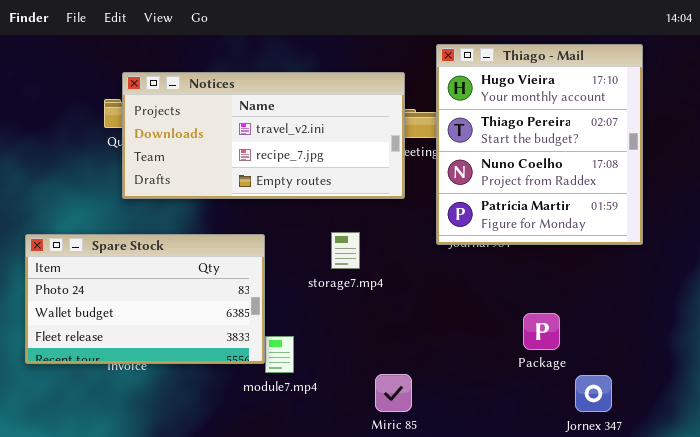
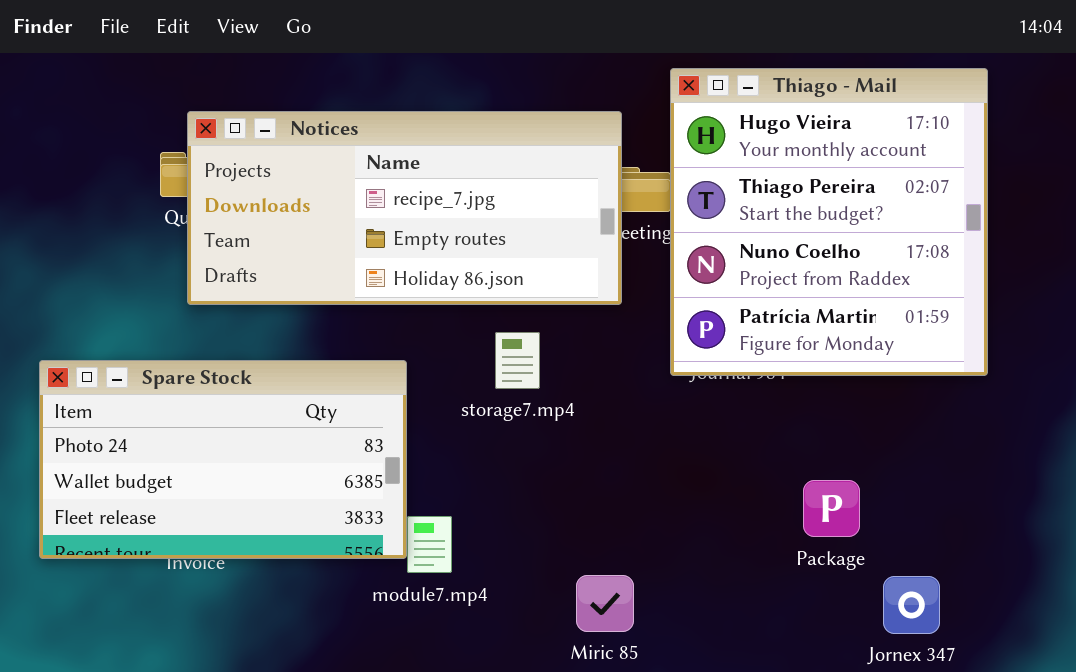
Notices: [122,72,405,199] -> [187,111,622,305], scrolled down 1 row
storage7.mp4: [331,232,360,269] -> [495,332,540,389], moved

